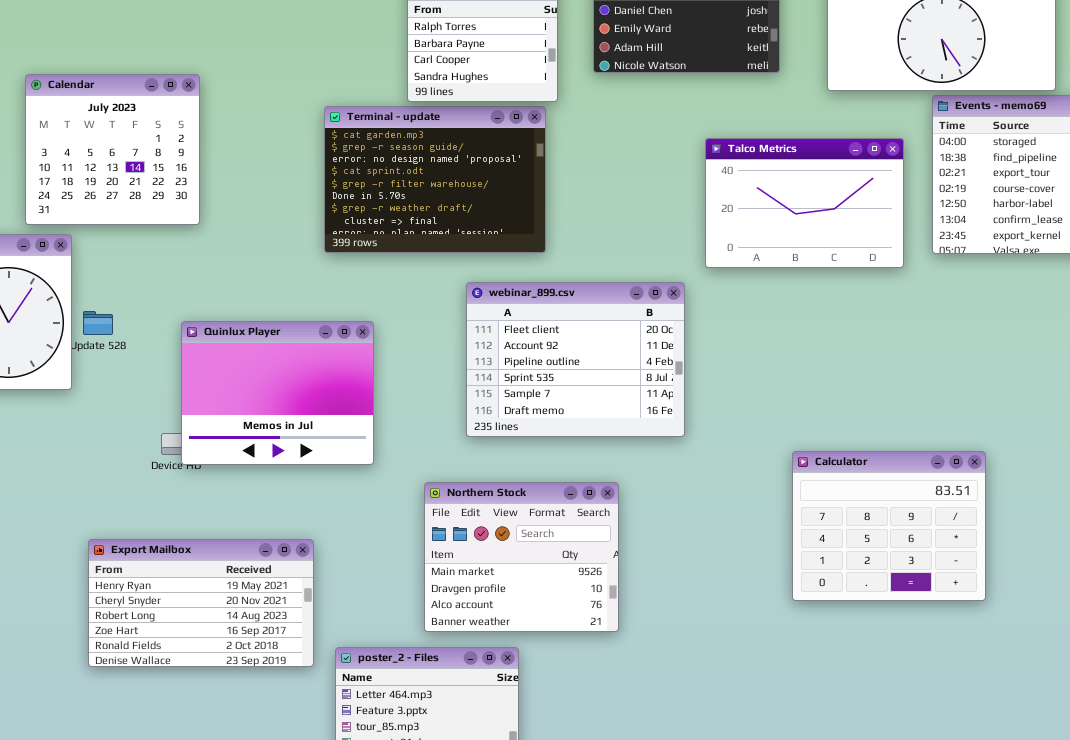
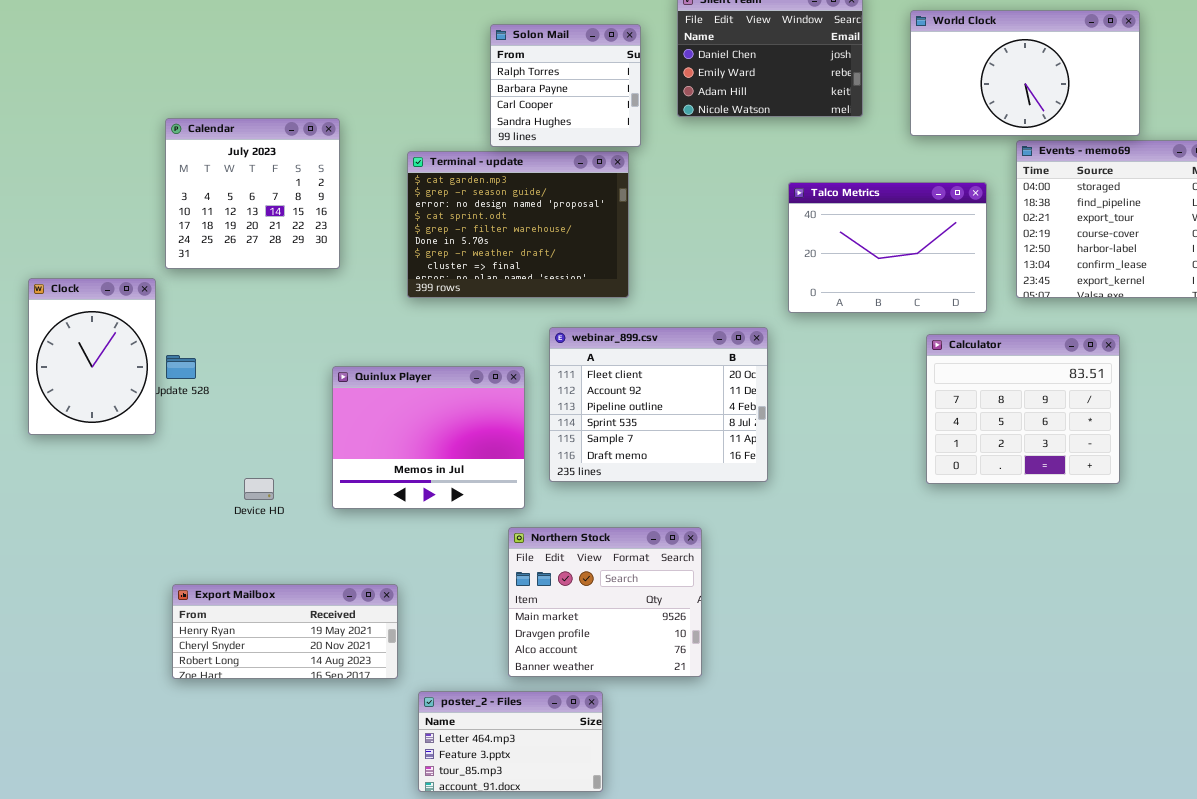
Calendar: [25,74,200,225] -> [165,118,340,269], moved
Quinlux Player: [181,321,374,465] -> [332,366,525,509], moved
Calculator: [792,451,986,601] -> [926,334,1120,484], moved
Export Mailbox: [88,539,314,667] -> [172,584,398,679], resized

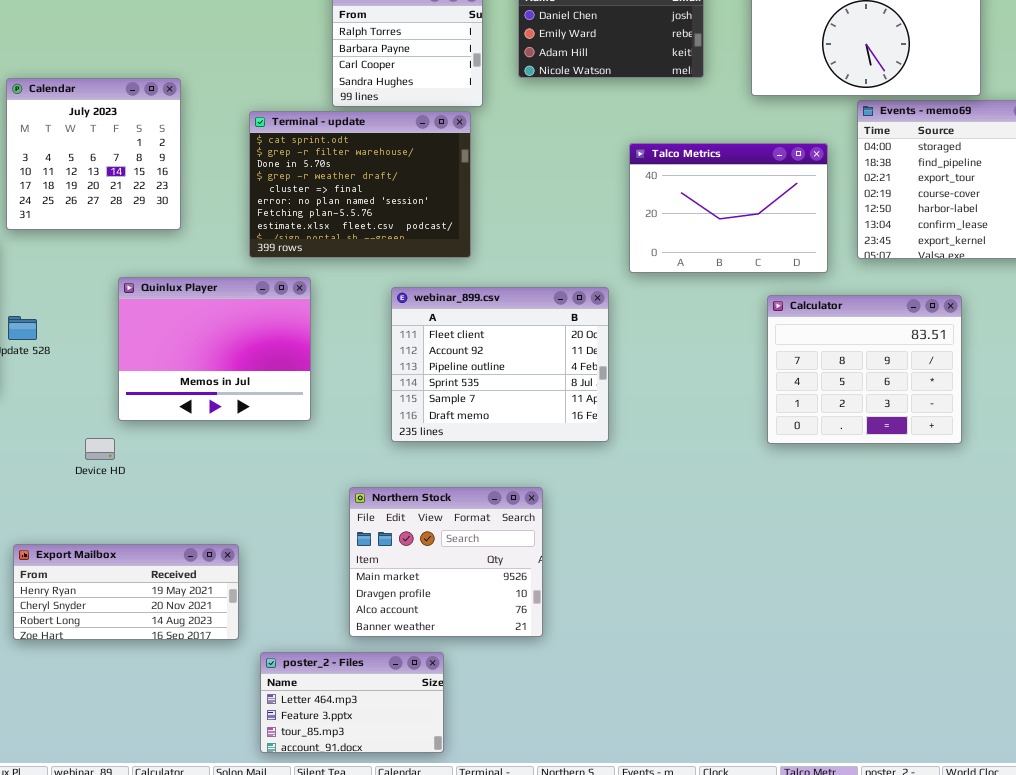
Terminal - update: [407,151,629,298] -> [249,111,471,258], scrolled down 3 rows
Quinlux Player: [332,366,525,509] -> [118,277,311,421], moved

